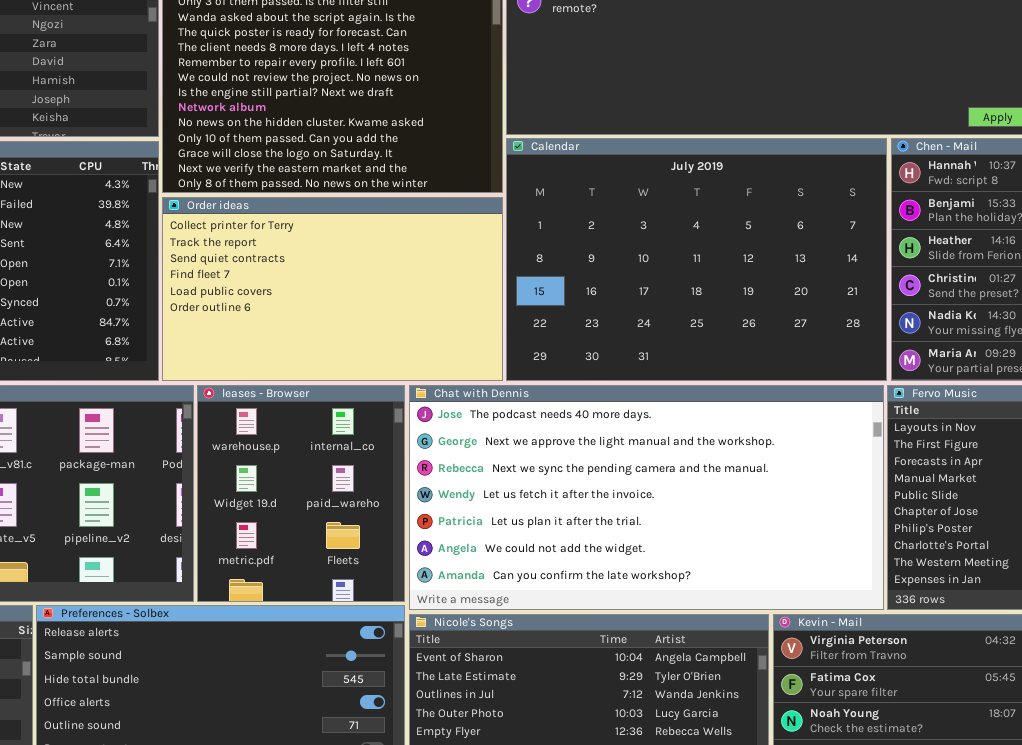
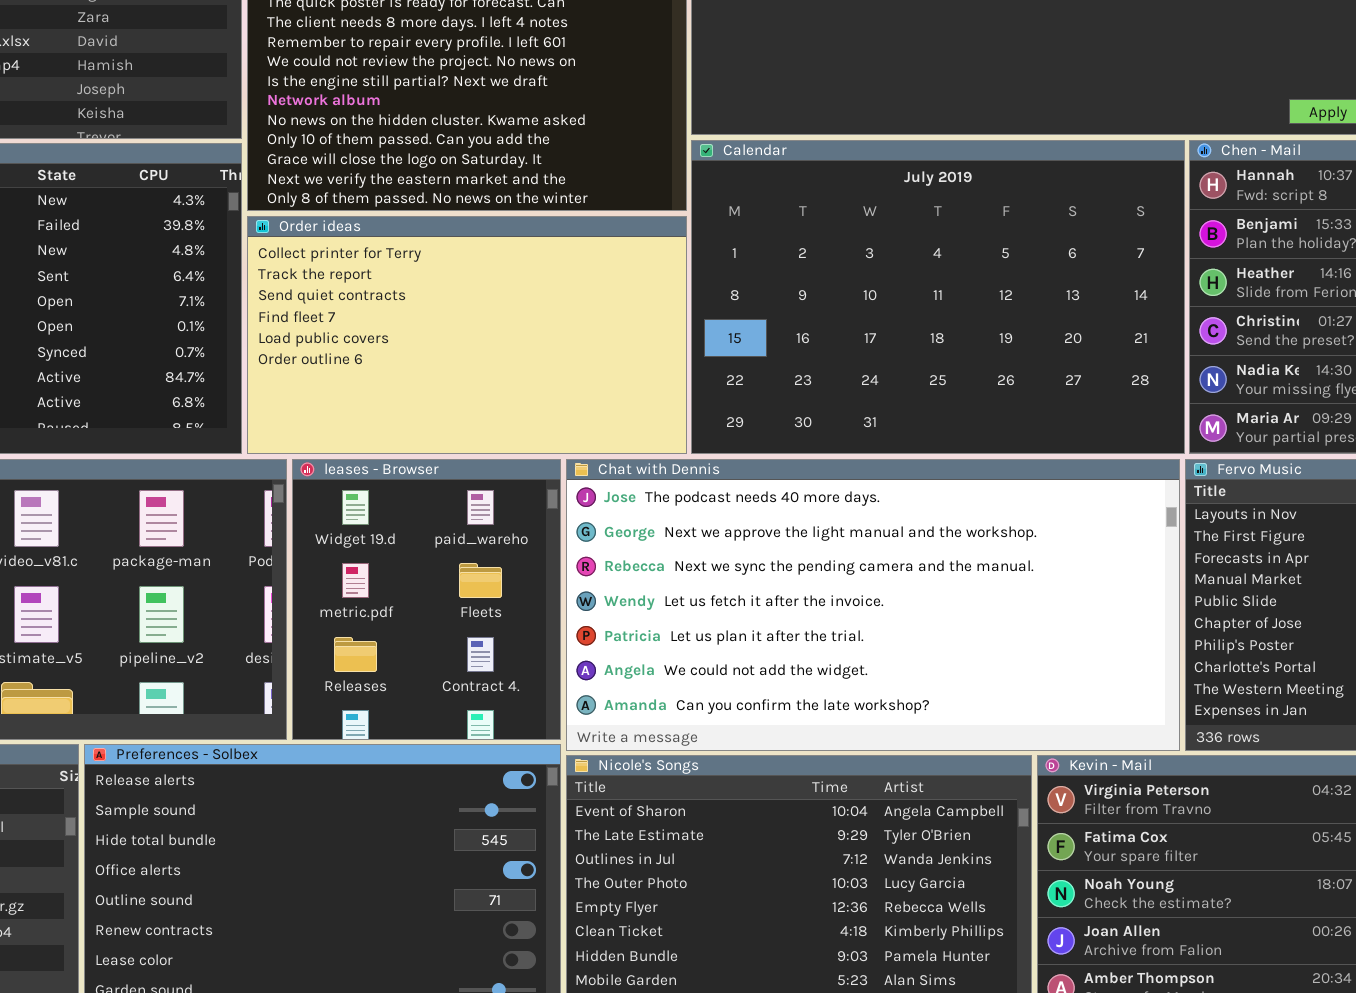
leases - Browser: [197,385,405,602] -> [292,459,561,740], scrolled down 1 row

